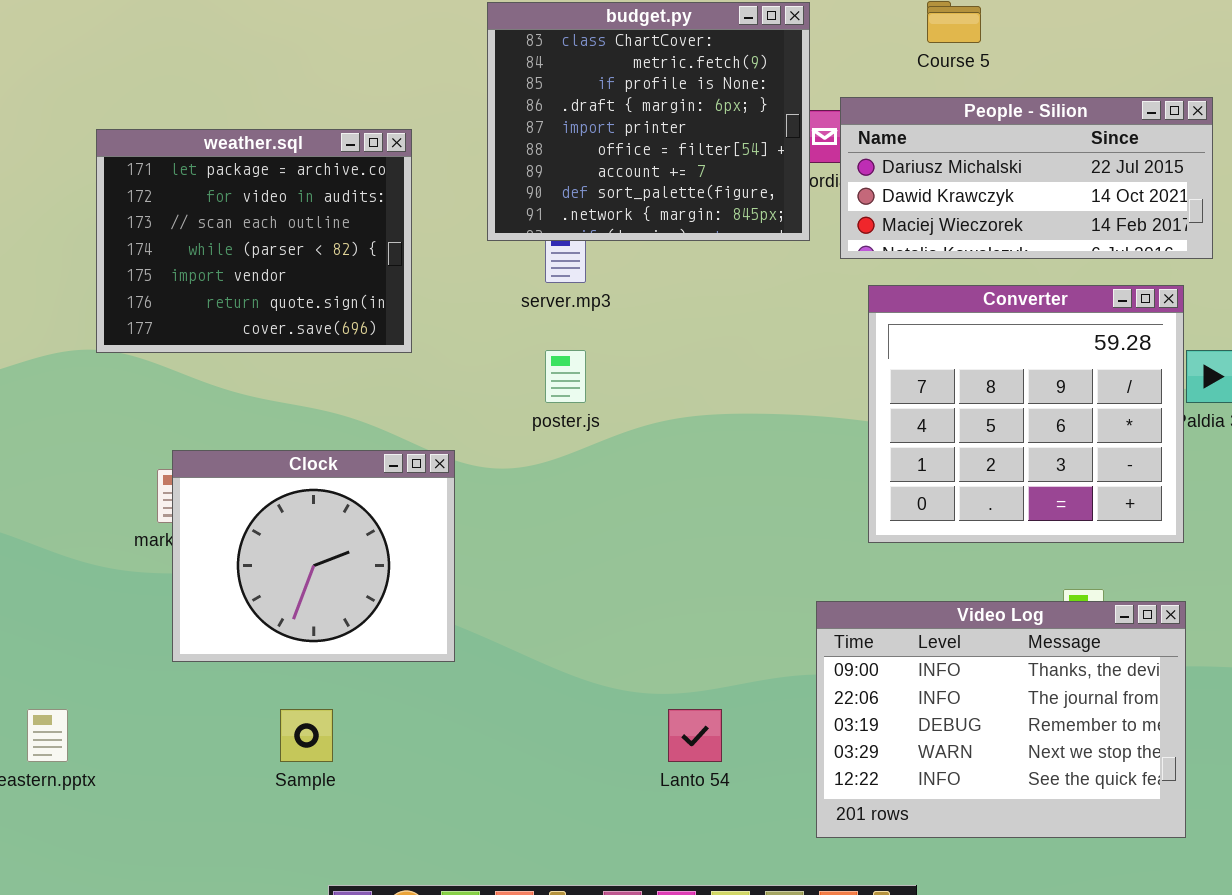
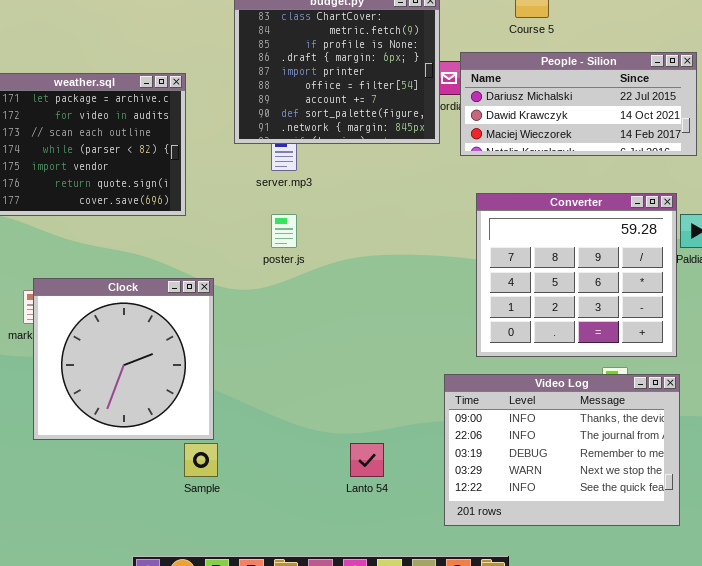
Converter: [868,285,1184,543] -> [476,193,677,357], moved
Clock: [172,450,455,662] -> [33,278,214,440], resized
Sample: [280,709,333,762] -> [184,443,218,477], moved

